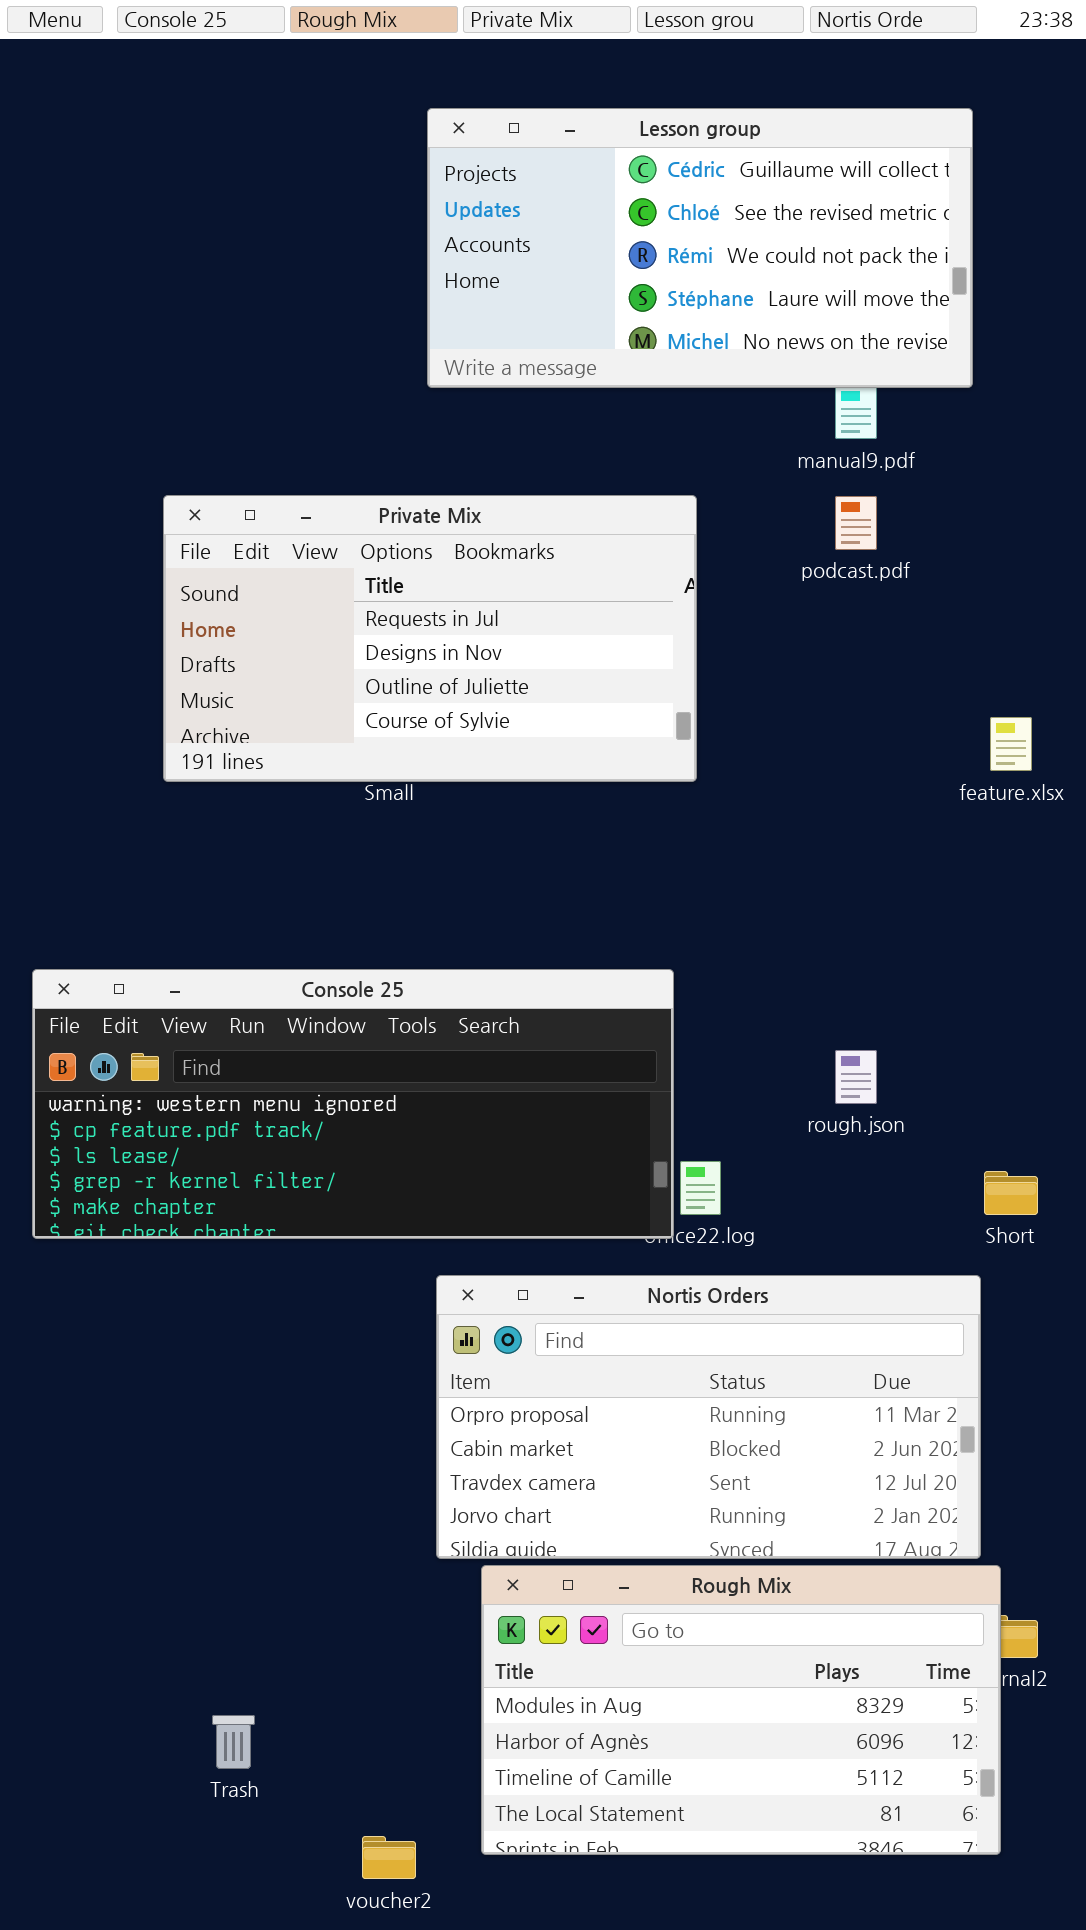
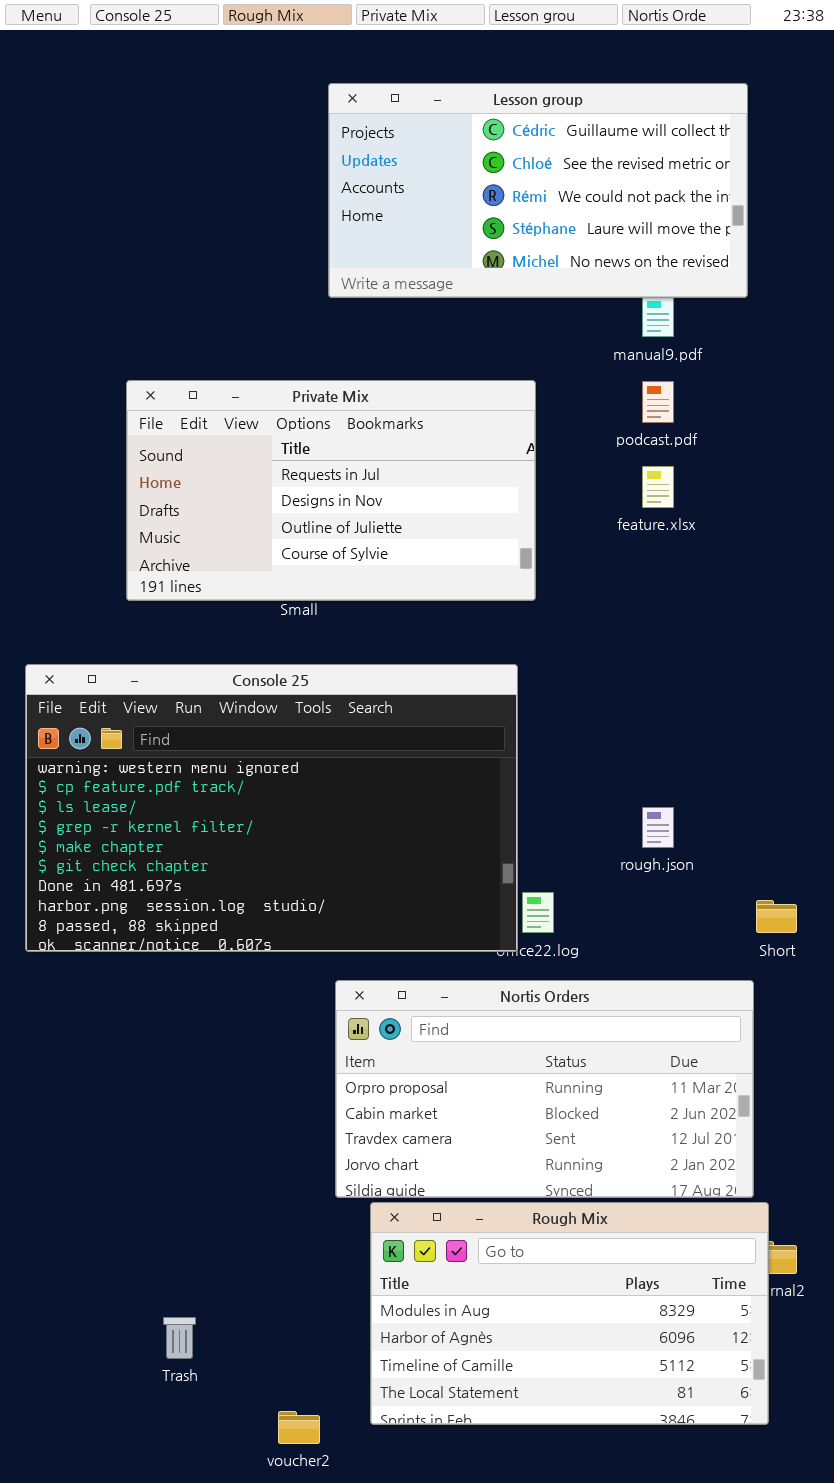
feature.xlsx: [990,717,1032,771] -> [642,466,674,508], moved
Console 25: [32,969,674,1239] -> [25,664,518,952], resized

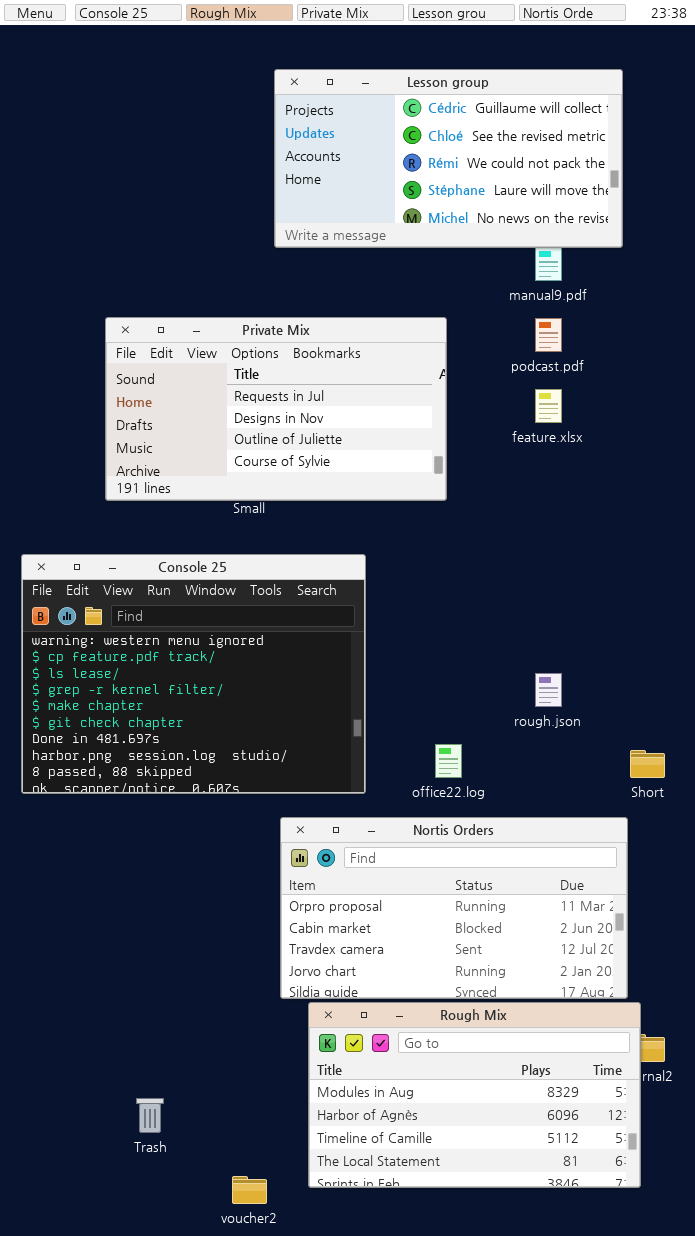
Console 25: [25,664,518,952] -> [21,554,366,794], resized

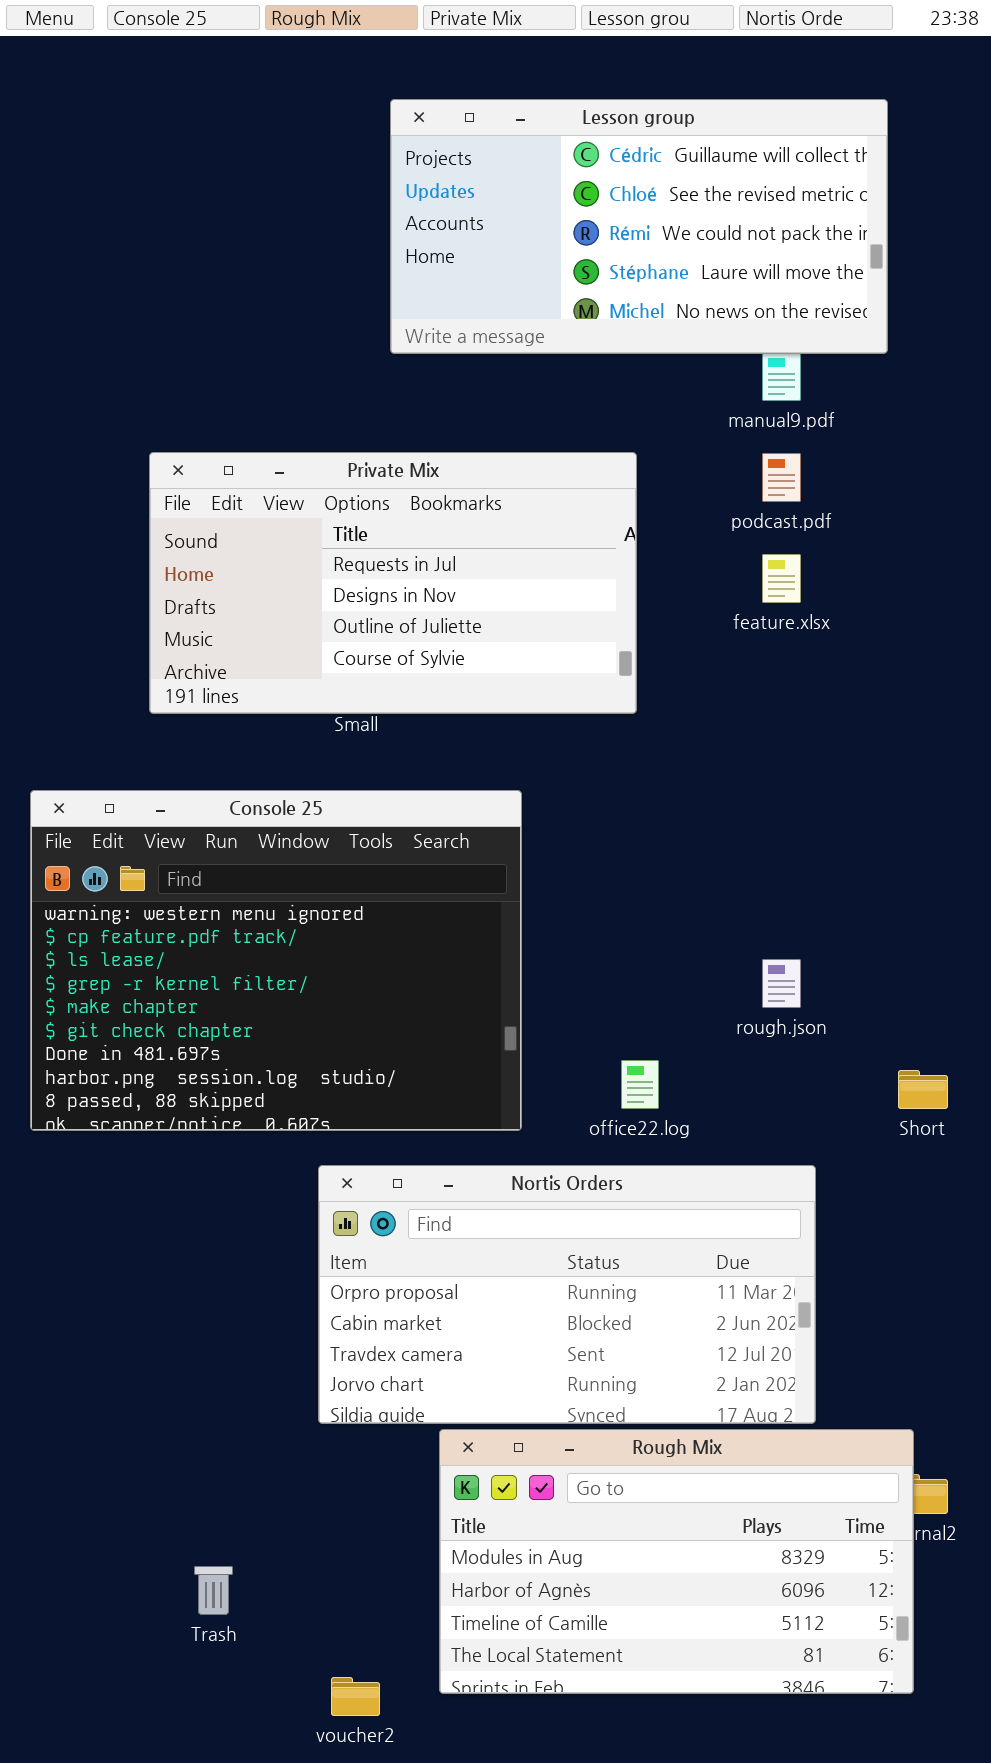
Nortis Orders: [280,817,628,999] -> [318,1165,816,1424], moved

